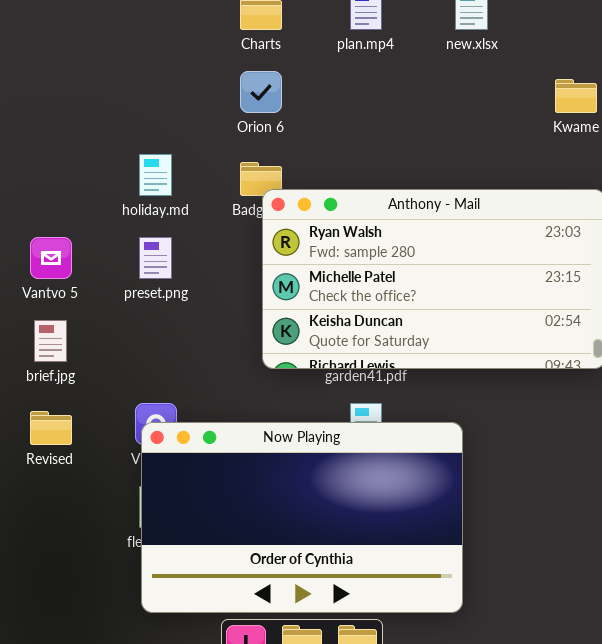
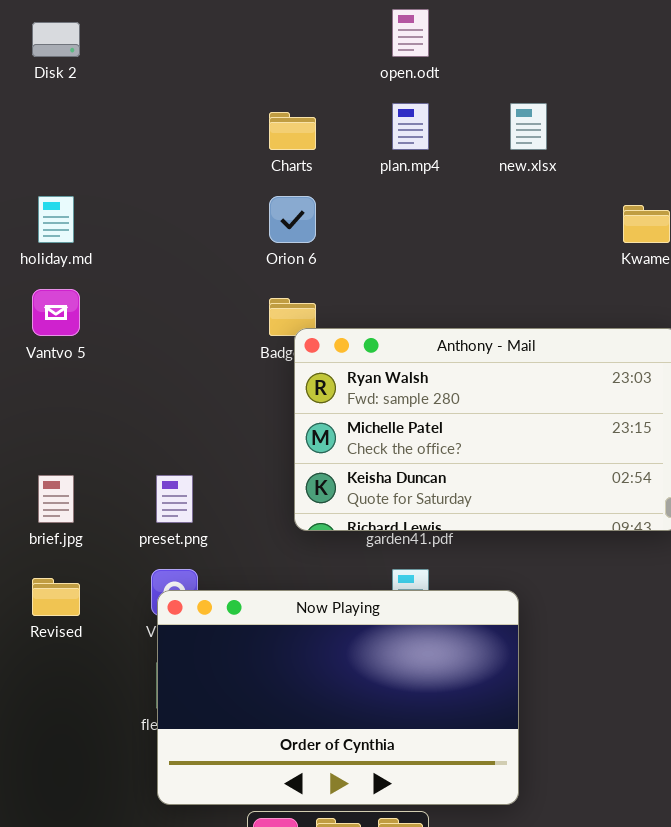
holiday.md: [139,154,172,196] -> [38,196,74,243], moved
Vantvo 5: [30,237,72,279] -> [32,289,80,336], moved
preset.png: [139,237,172,279] -> [156,475,193,523], moved

